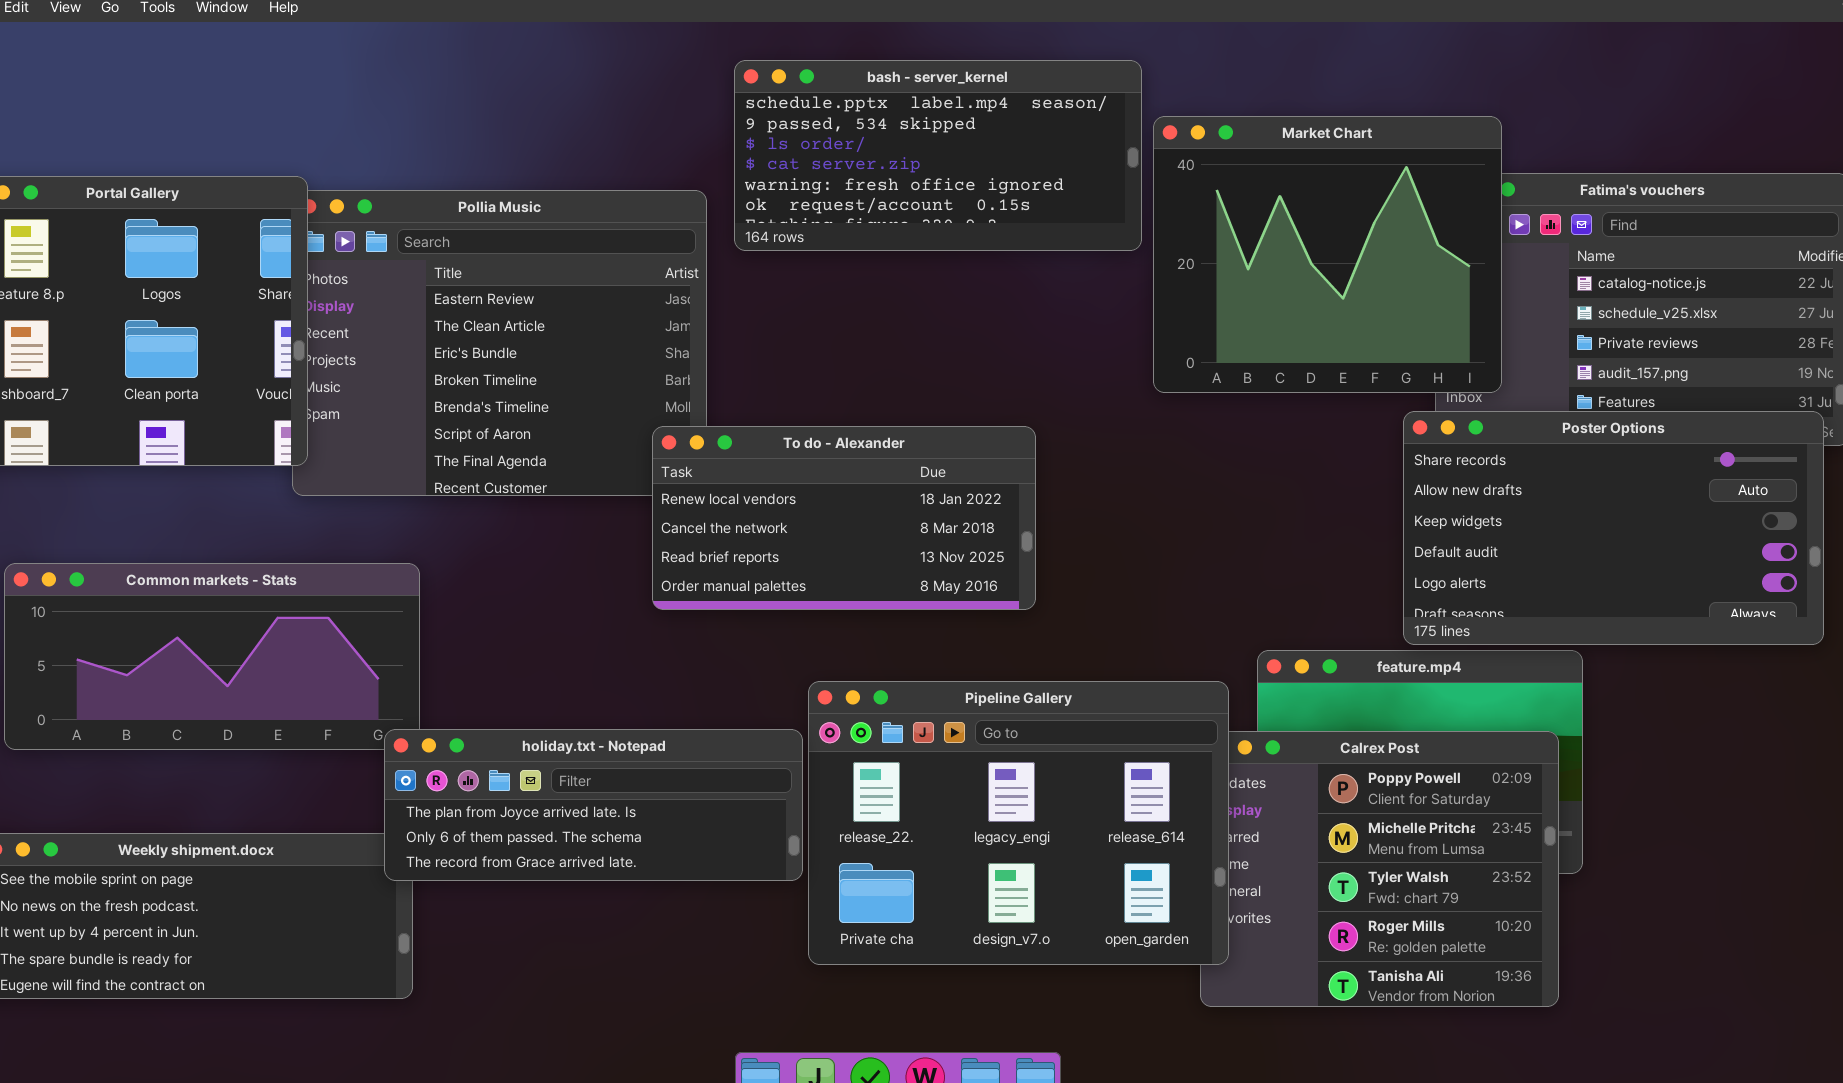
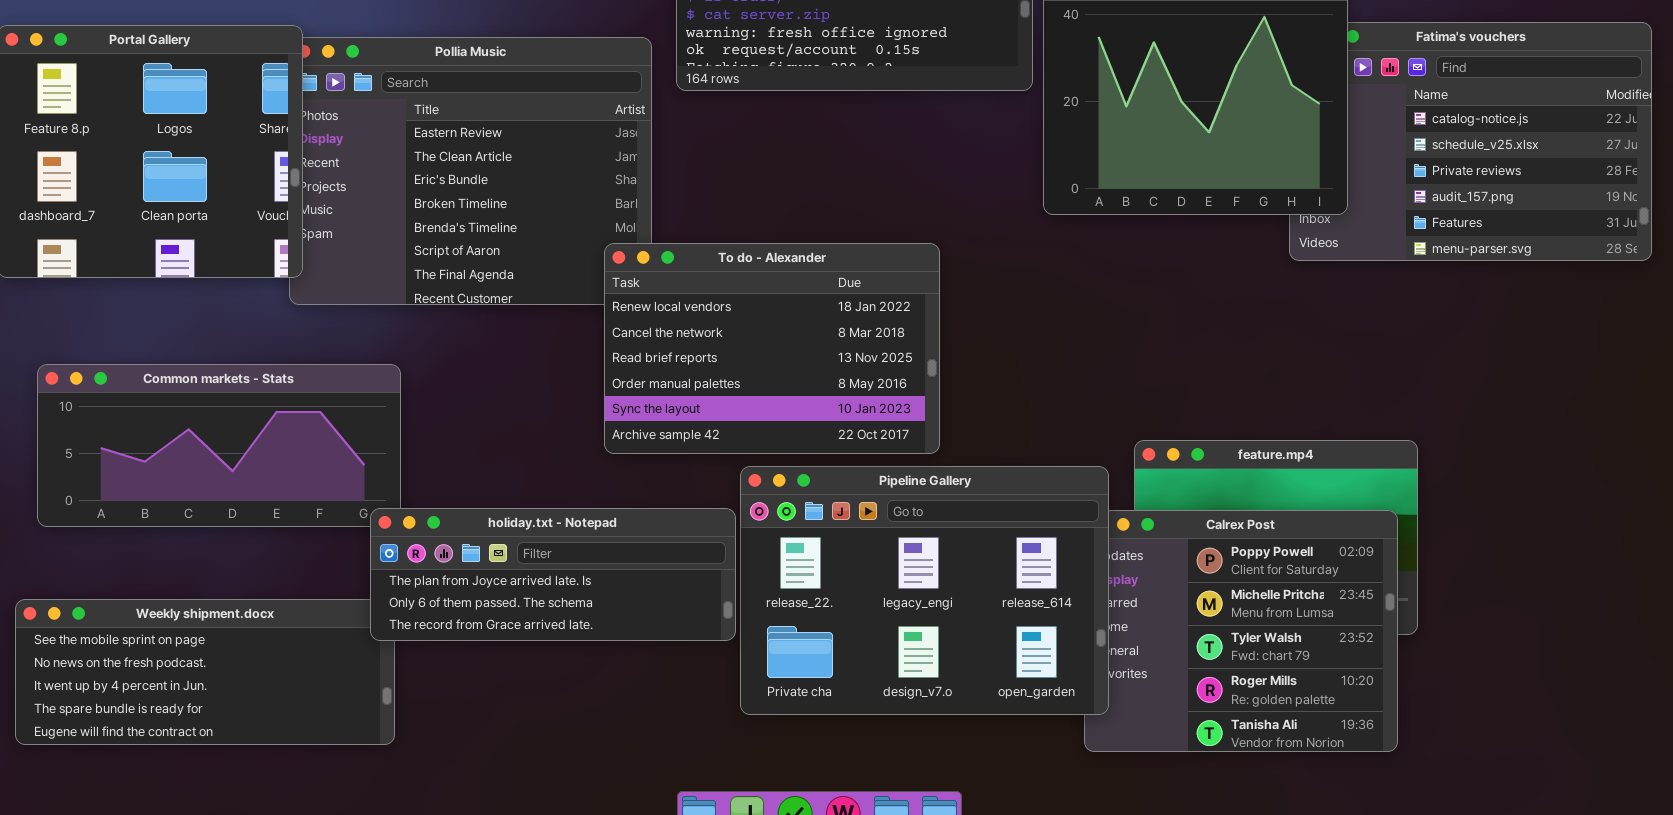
Poster Options: [1403,411,1824,645] -> none, closed
To do - Alexander: [652,426,1036,610] -> [604,243,940,454], resized

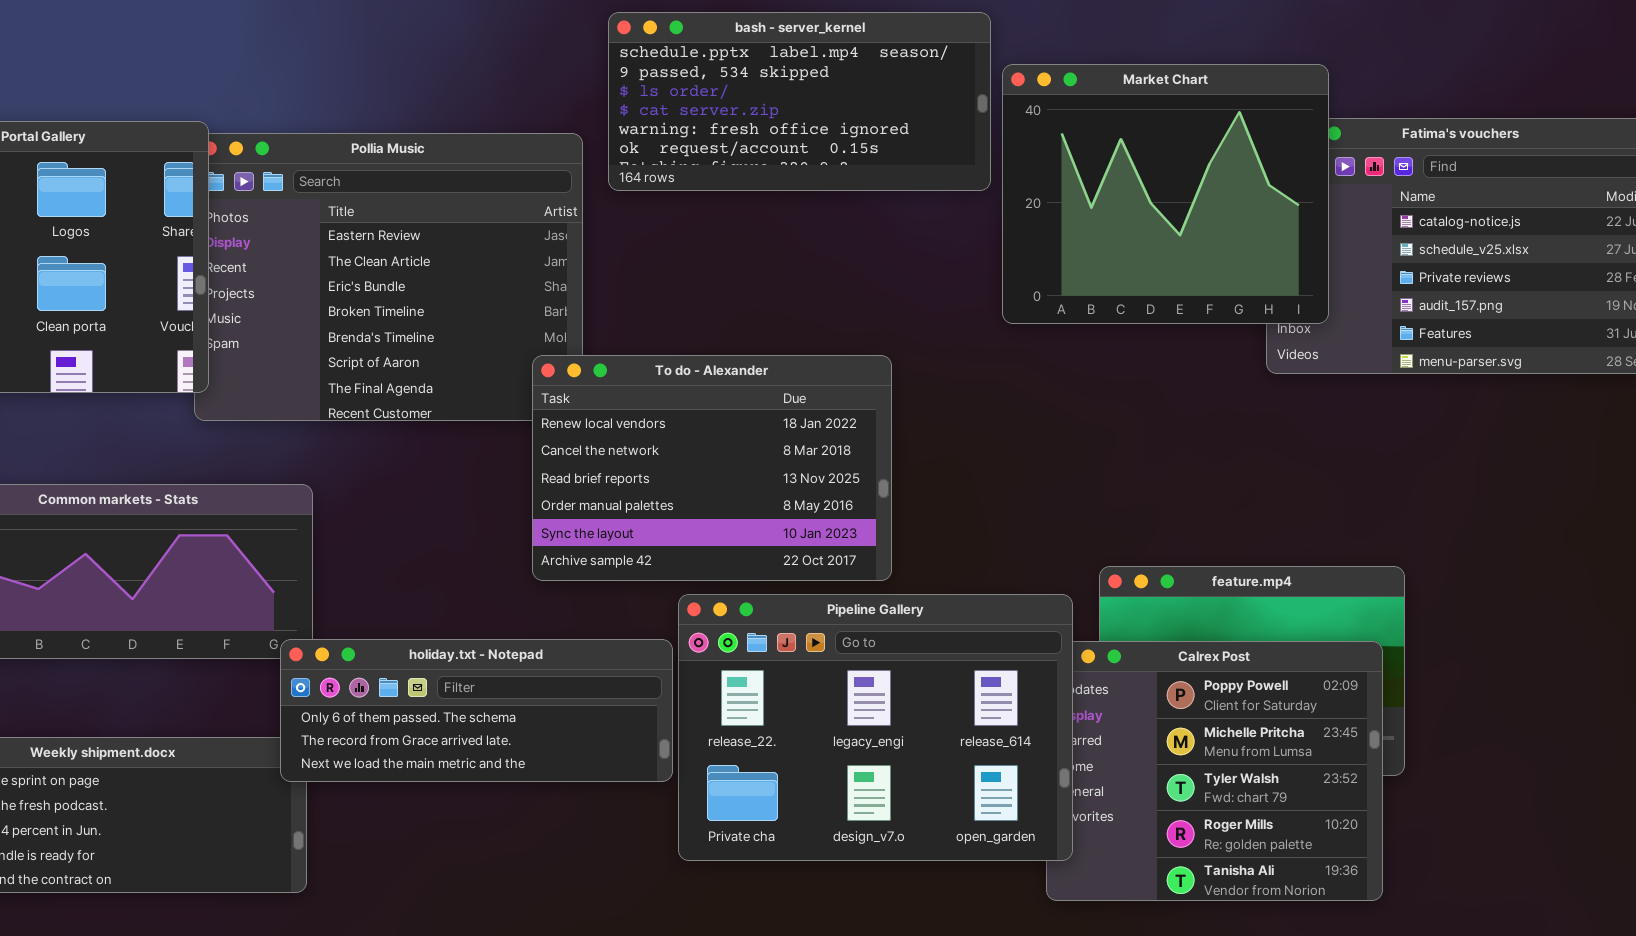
holiday.txt - Notepad: [370,508,736,641] -> [280,639,673,782], scrolled down 1 row

